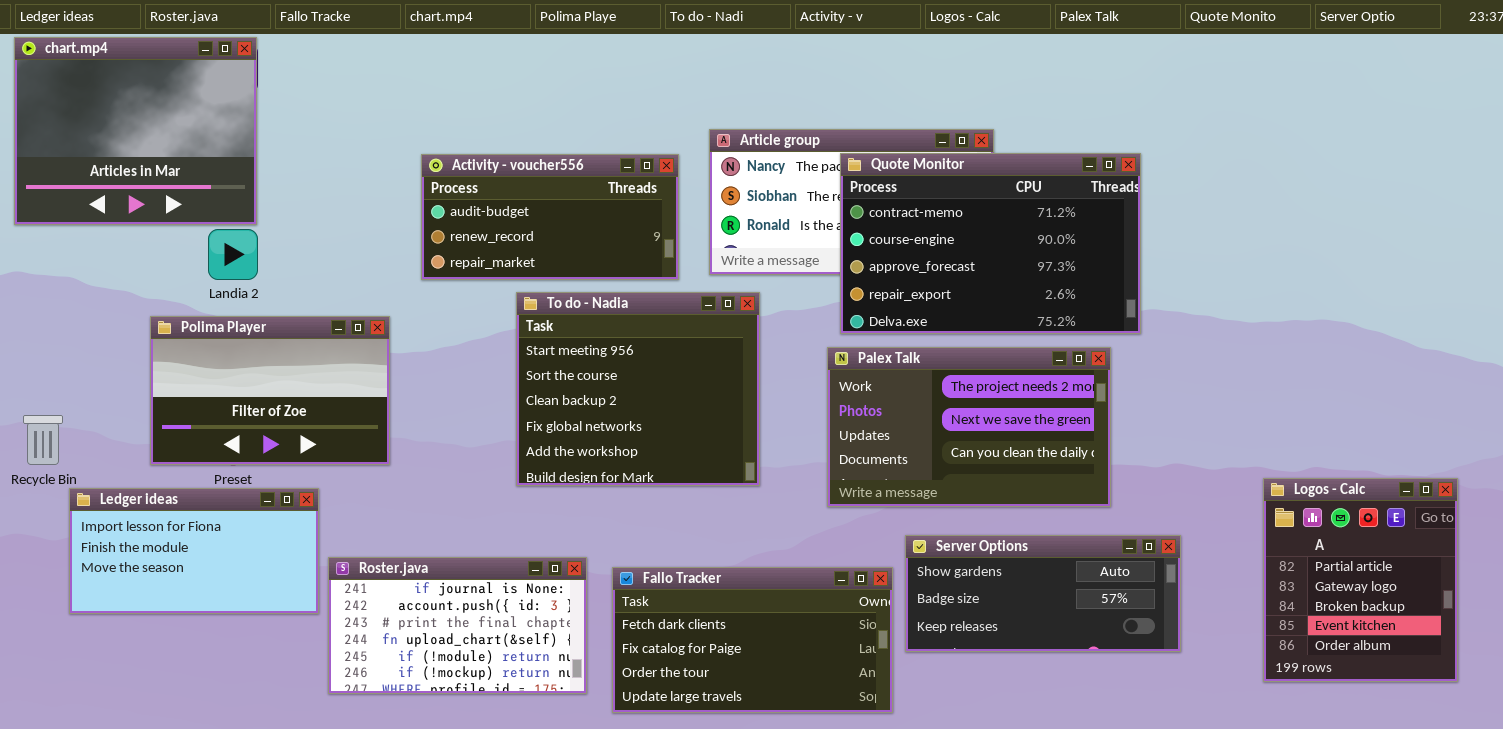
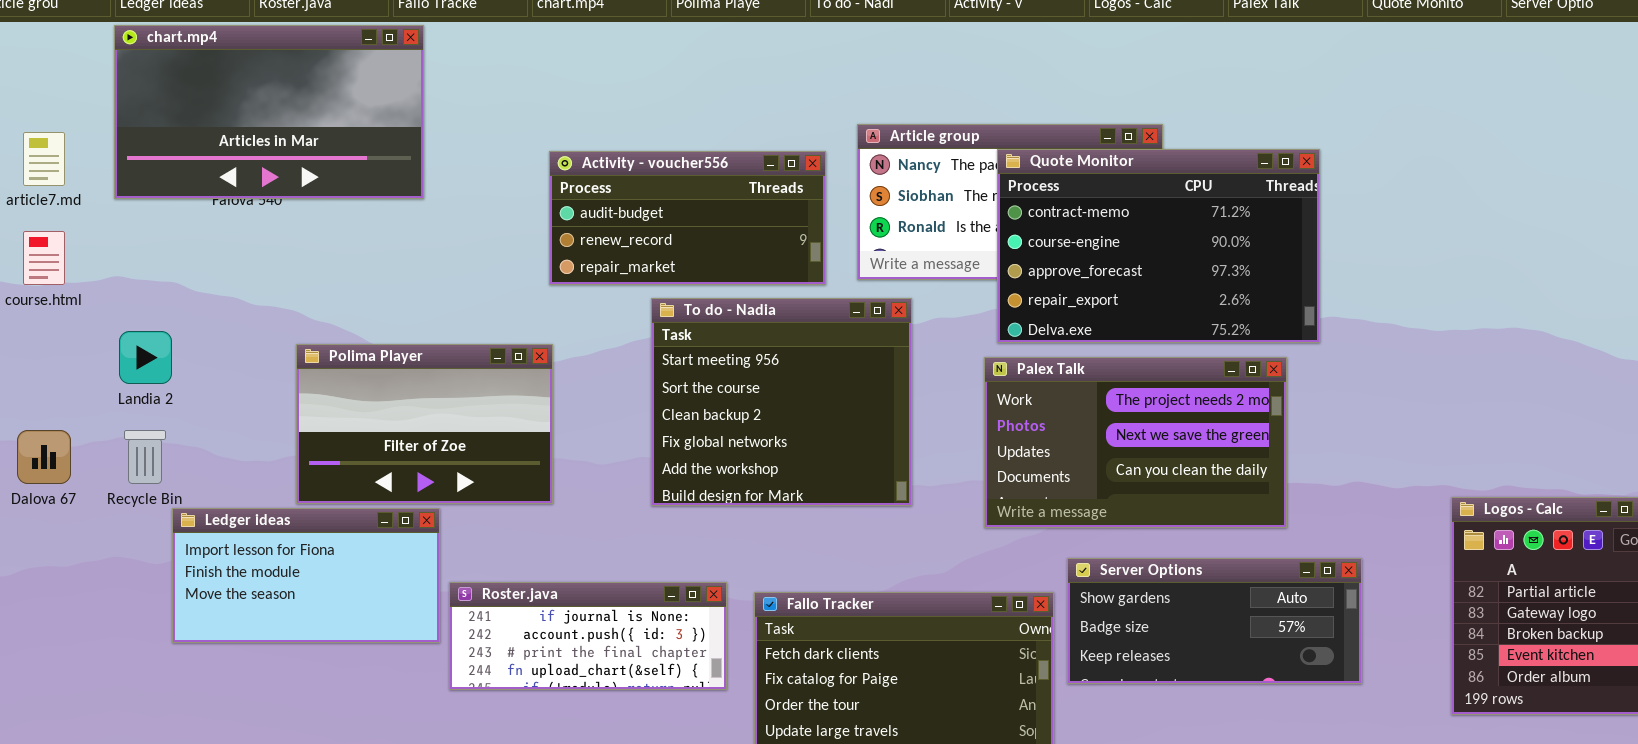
chart.mp4: [14,37,257,225] -> [114,25,424,199], resized
Landia 2: [208,229,258,280] -> [119,331,172,384], moved
Polima Player: [150,316,390,465] -> [296,344,553,504], moved
Roster.java: [328,557,587,694] -> [449,582,727,690], resized

